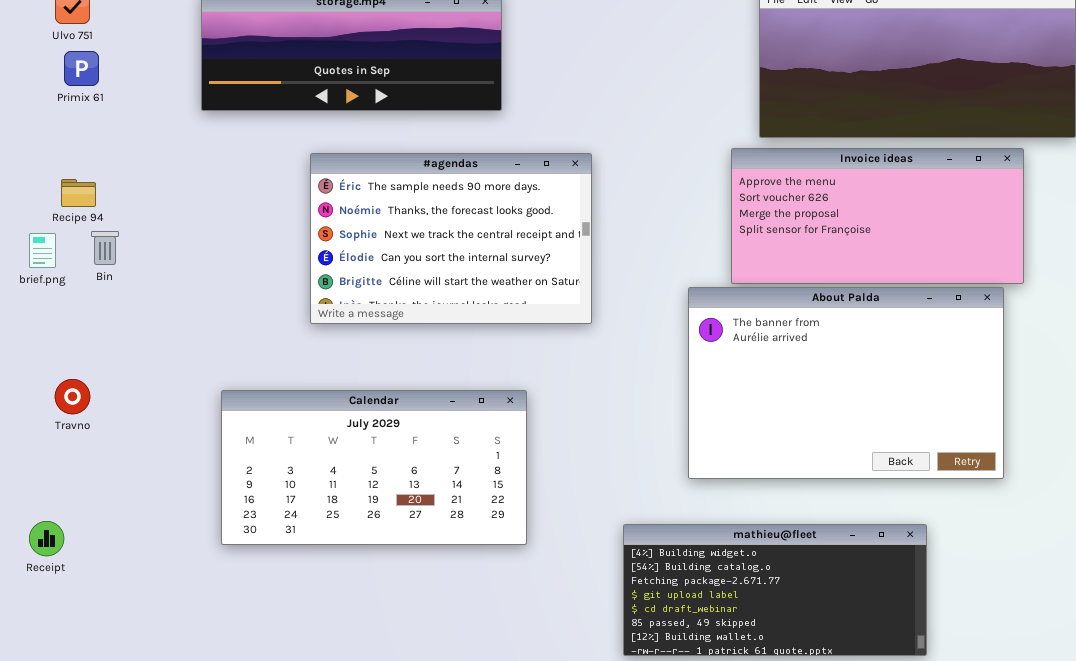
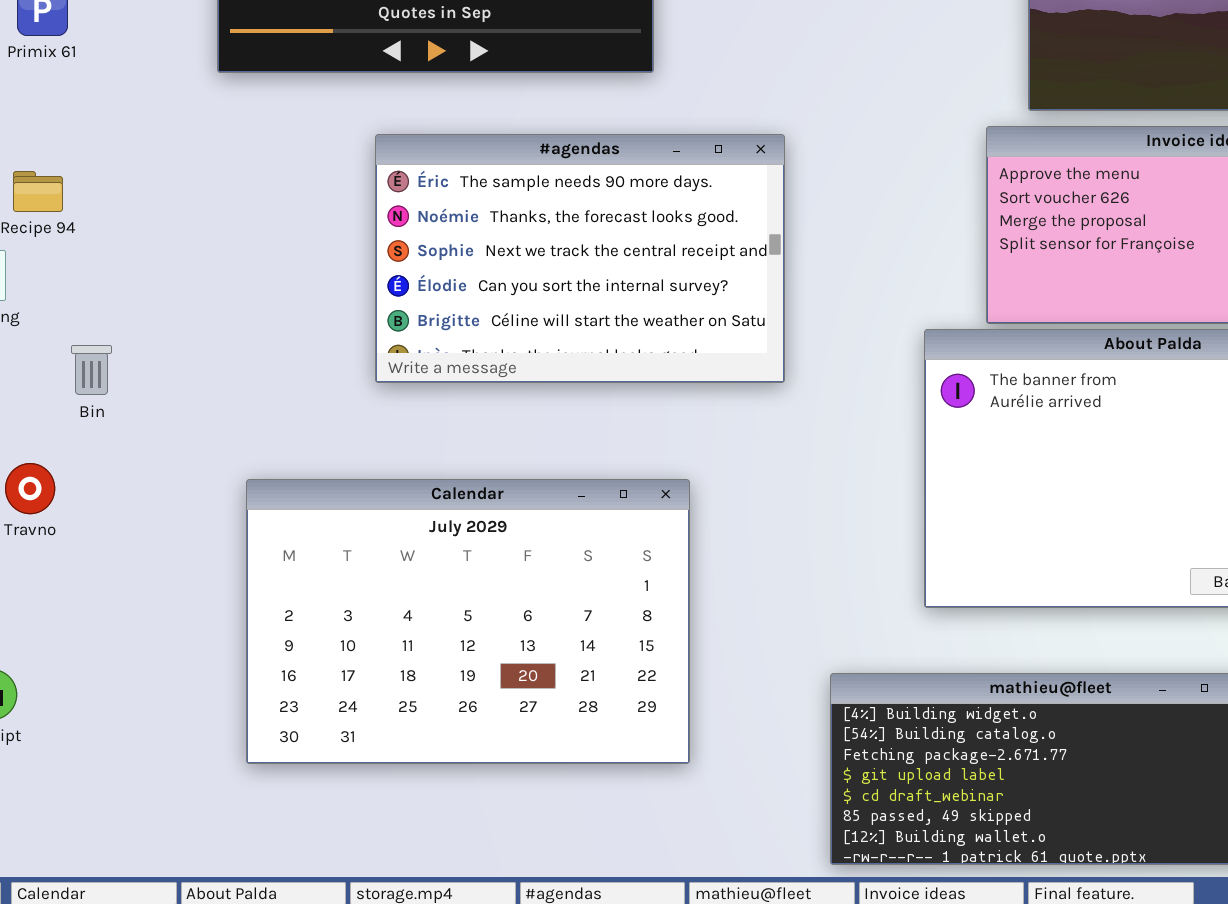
Bin: [91,231,119,265] -> [71,345,112,395], moved
Calendar: [221,390,527,545] -> [246,479,690,764], resized

